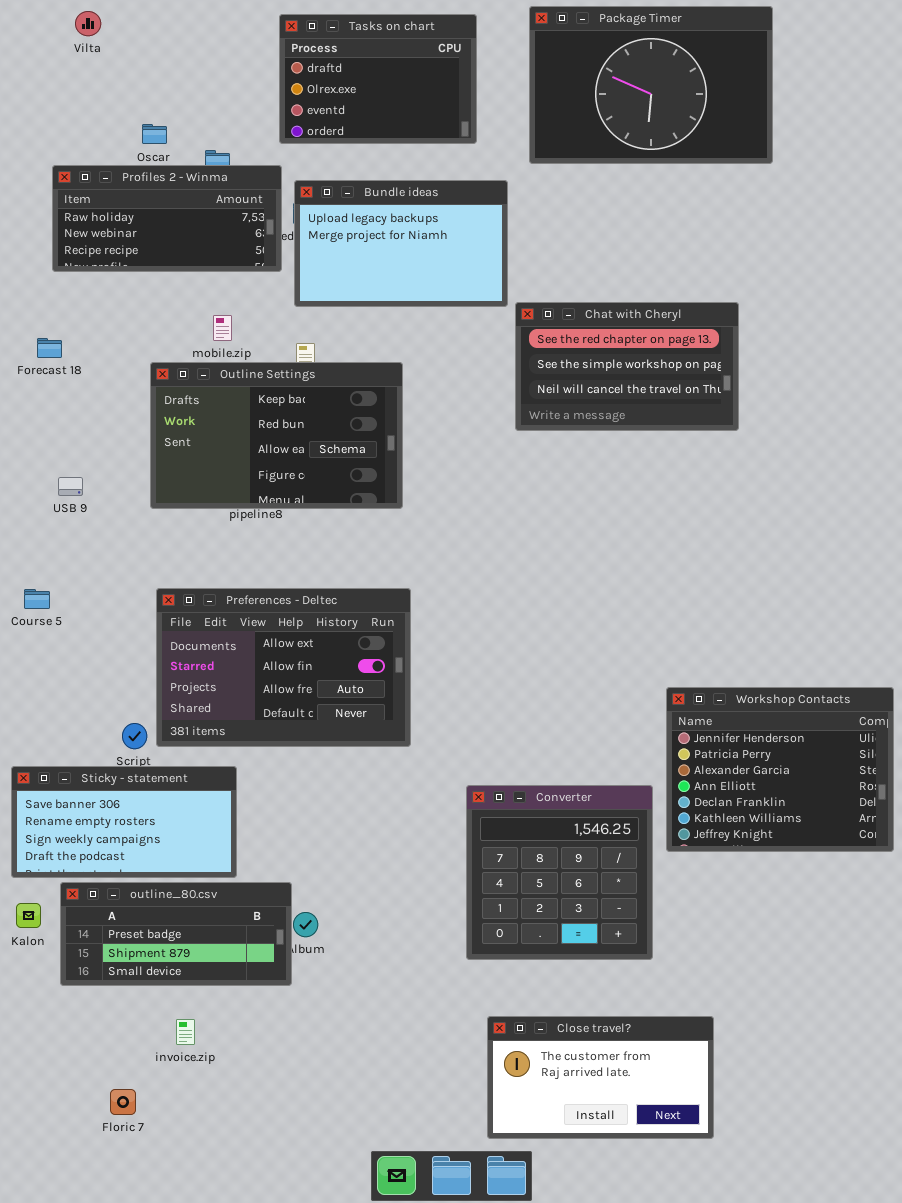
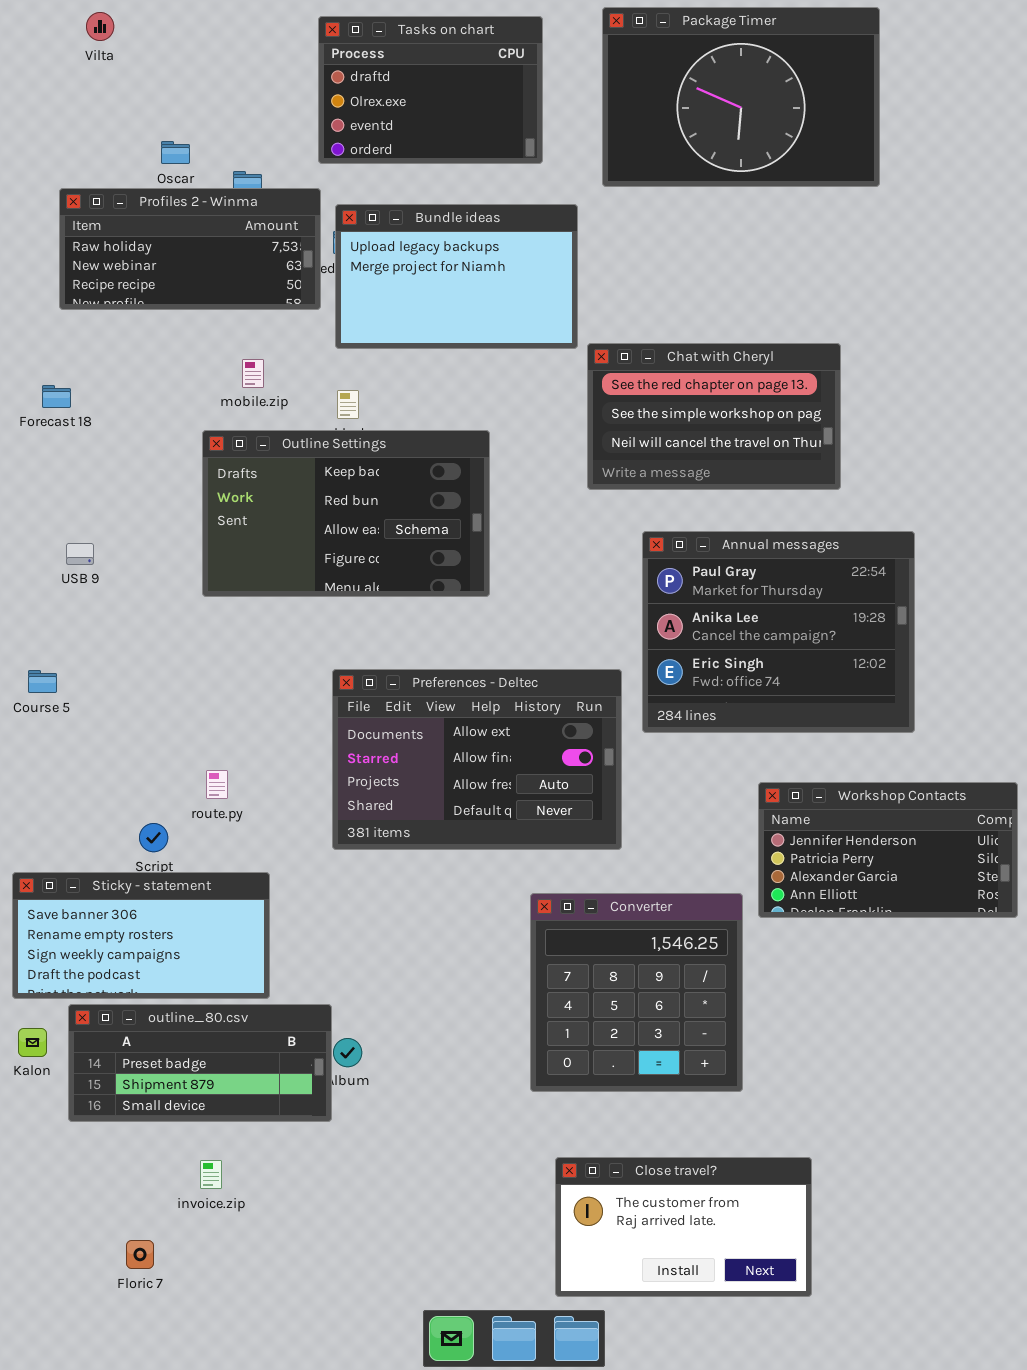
Outline Settings: [150,362,403,509] -> [202,430,490,597], moved
Annual messages: none -> [642,531,915,733], opened
Preferences - Deltec: [156,588,411,747] -> [332,669,622,850], moved
Workshop Contacts: [666,687,894,852] -> [758,782,1018,918], resized

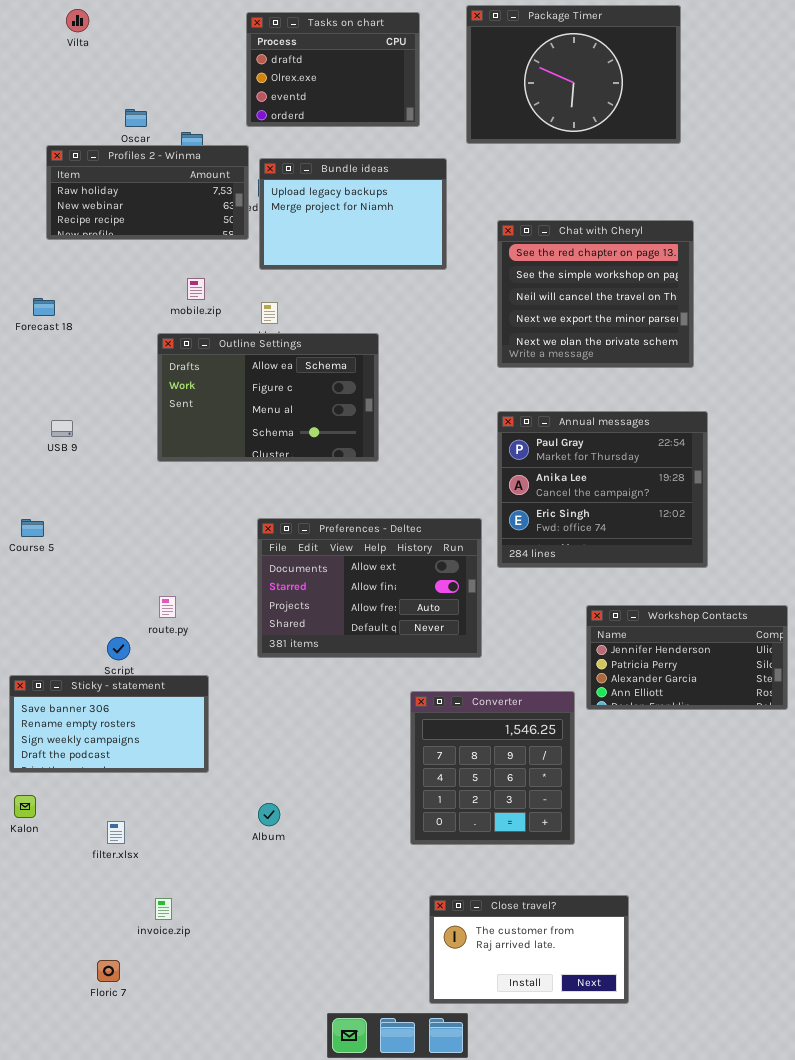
Chat with Cheryl: [587,343,841,490] -> [497,220,694,368], moved, resized
Outline Settings: [202,430,490,597] -> [157,333,379,462], scrolled down 2 rows
outline_80.csv: [68,1004,332,1122] -> none, closed

